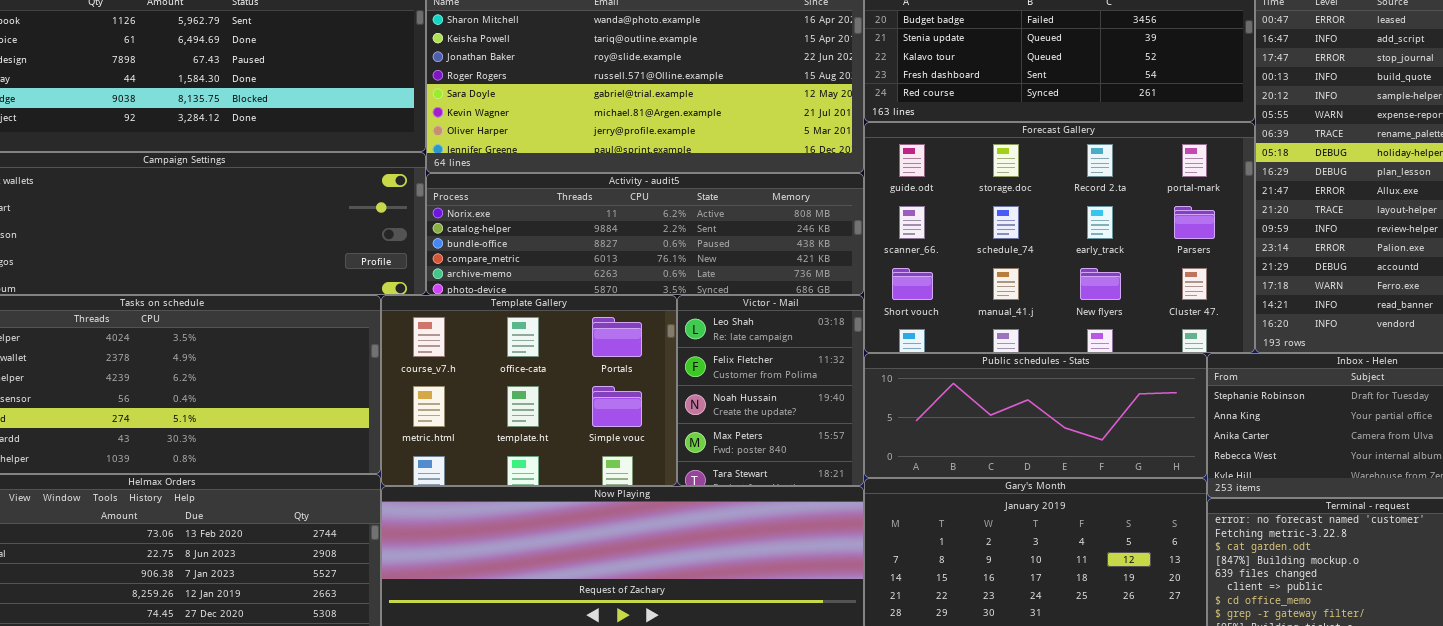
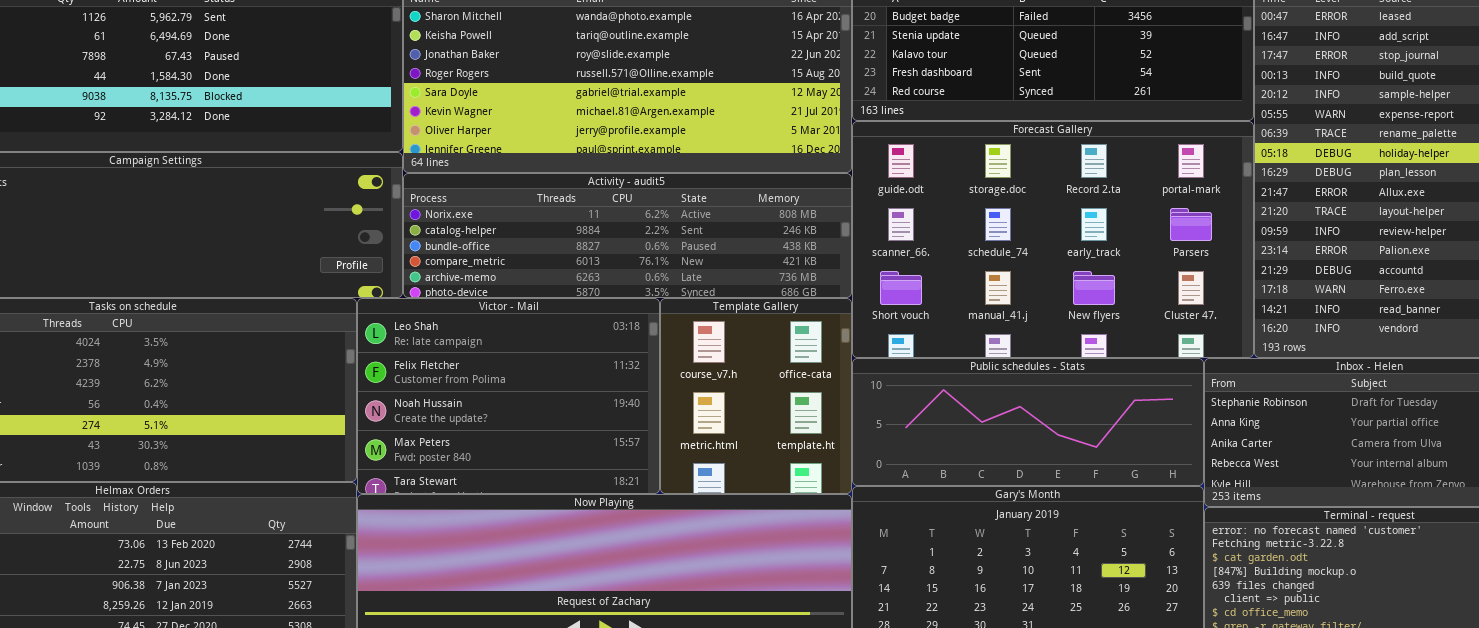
Template Gallery: [381,295,677,486] -> [660,298,852,494], moved, resized
Victor - Mail: [677,295,864,486] -> [357,298,660,494], moved, resized

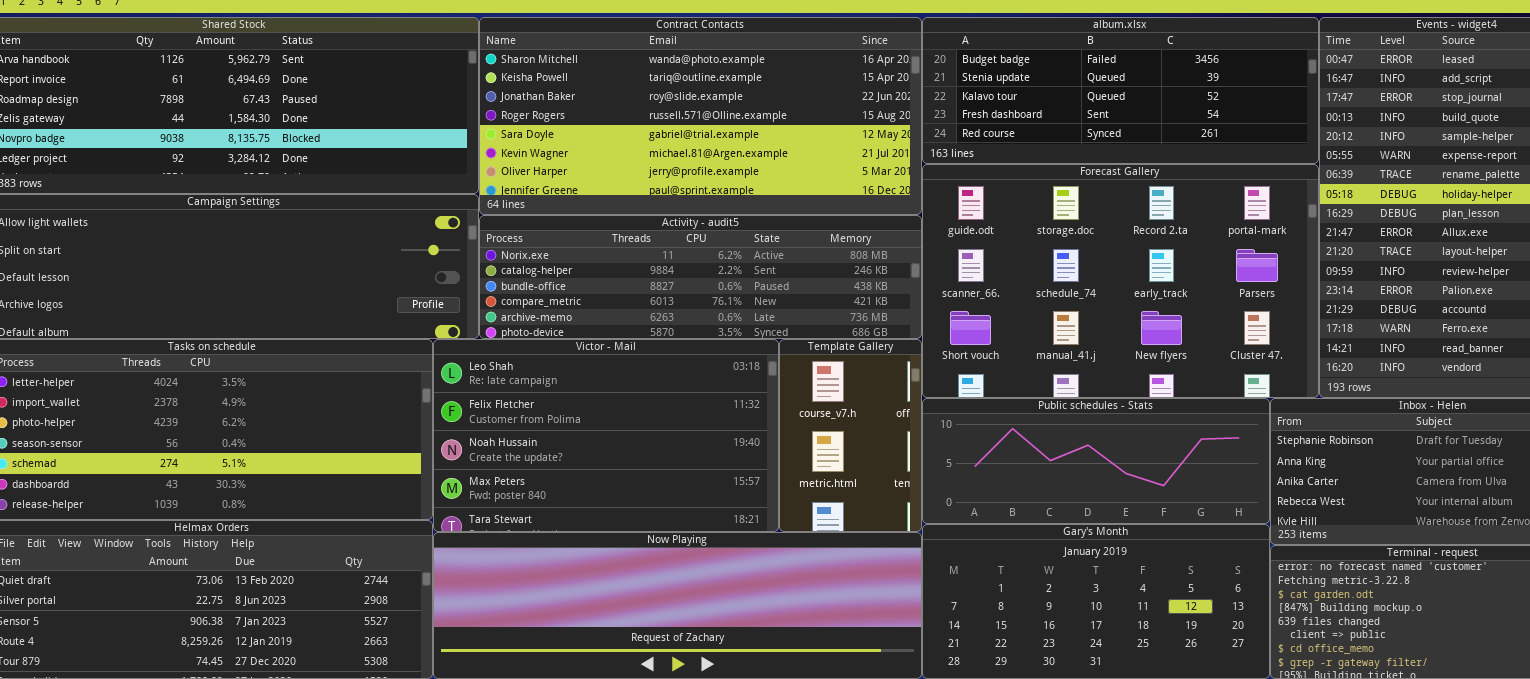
Victor - Mail: [357,298,660,494] -> [433,339,779,532], resized
Template Gallery: [660,298,852,494] -> [779,339,922,532], resized

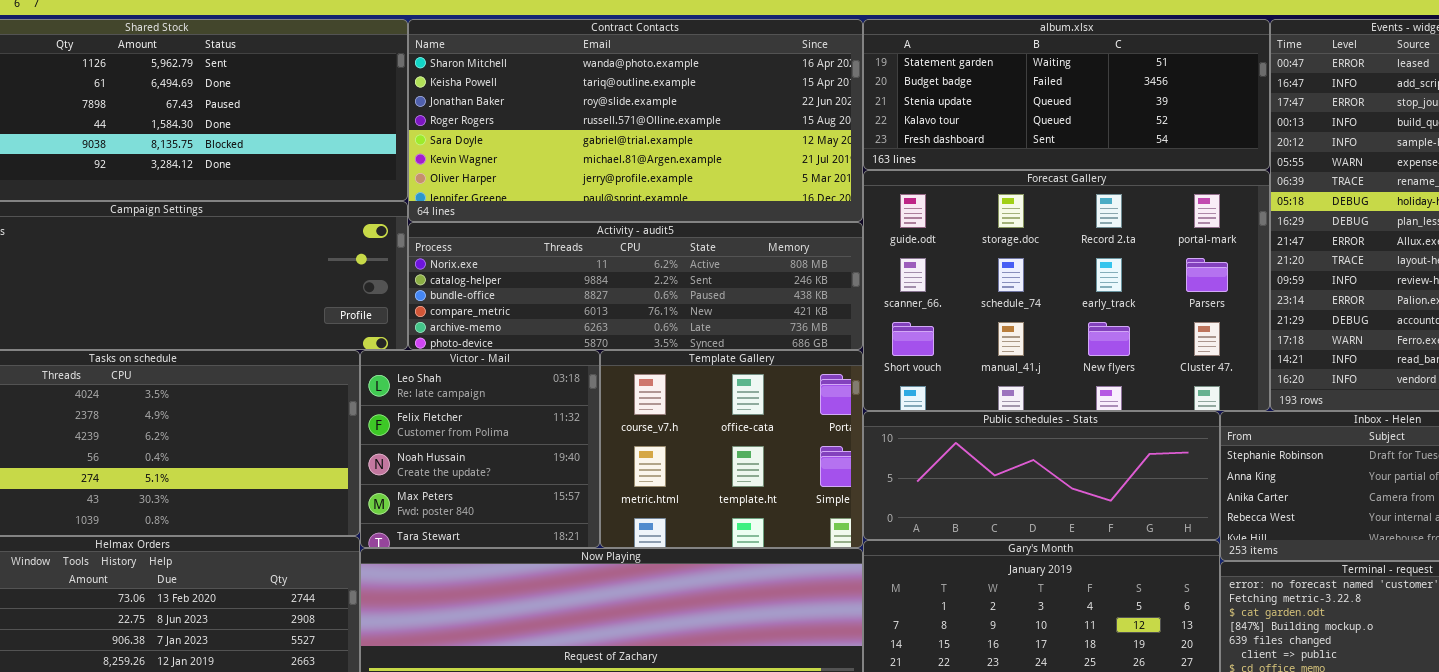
album.xlsx: [922,17,1319,164] -> [863,19,1270,170], scrolled up 1 row
Victor - Mail: [433,339,779,532] -> [360,350,600,548], resized
Template Gallery: [779,339,922,532] -> [600,350,863,548], resized

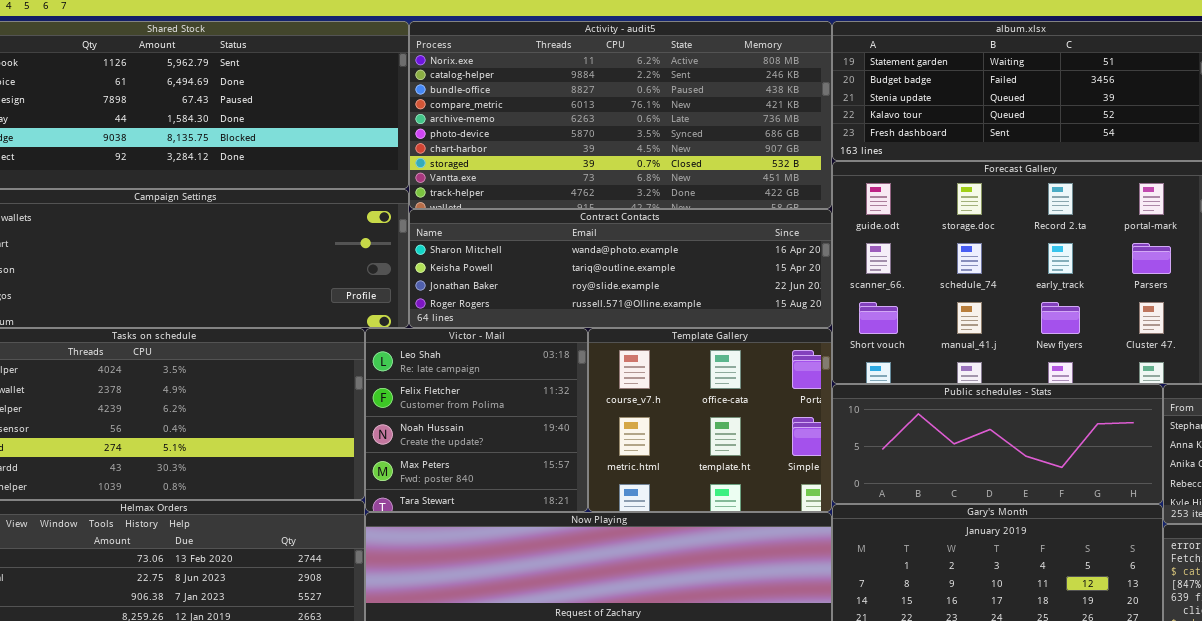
Contract Contacts: [408,19,863,222] -> [409,209,832,328], moved, resized
Activity - audit5: [408,222,863,350] -> [409,21,832,209], moved, resized

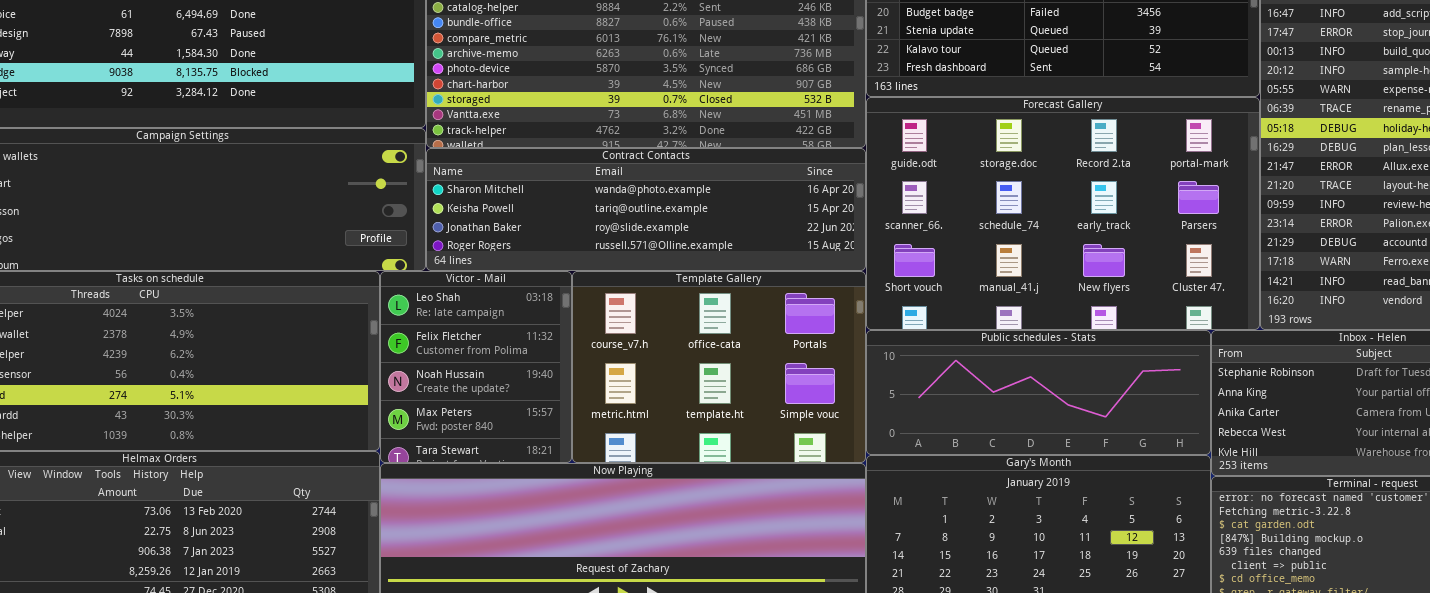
Victor - Mail: [365,328,588,512] -> [380,271,572,463], resized
Template Gallery: [588,328,832,512] -> [572,271,866,463], resized

